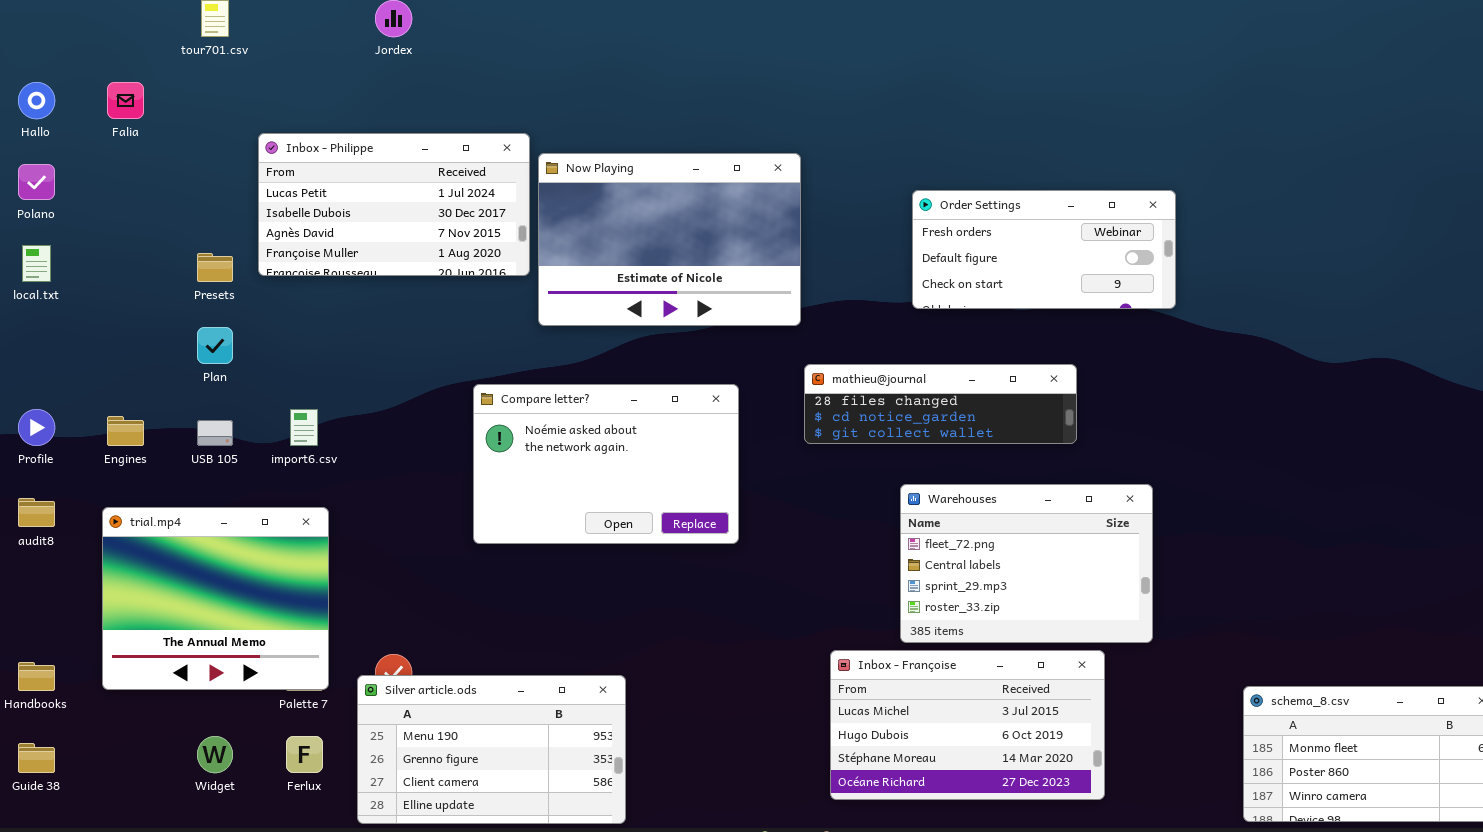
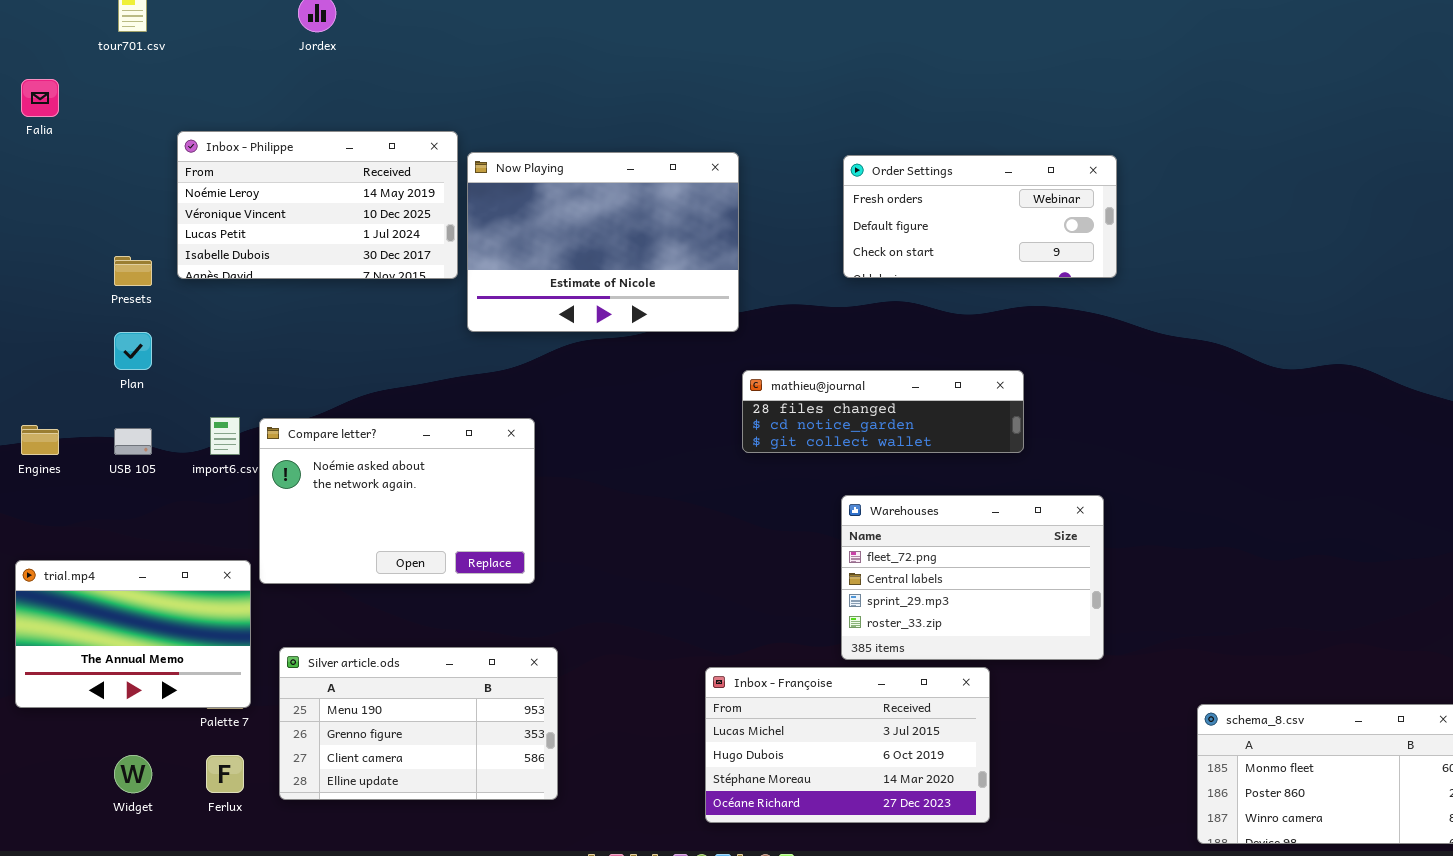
Inbox - Philippe: [258,133,530,276] -> [177,131,458,279], scrolled up 2 rows
Order Settings: [912,190,1176,309] -> [843,155,1117,278], moved
Compare letter?: [473,384,739,544] -> [259,418,535,584], moved
trial.mp4: [102,507,329,690] -> [15,560,251,708], resized
Inbox - Françoise: [830,650,1105,800] -> [705,667,990,823], moved
Silver article.ods: [357,675,626,824] -> [279,647,558,800], moved

